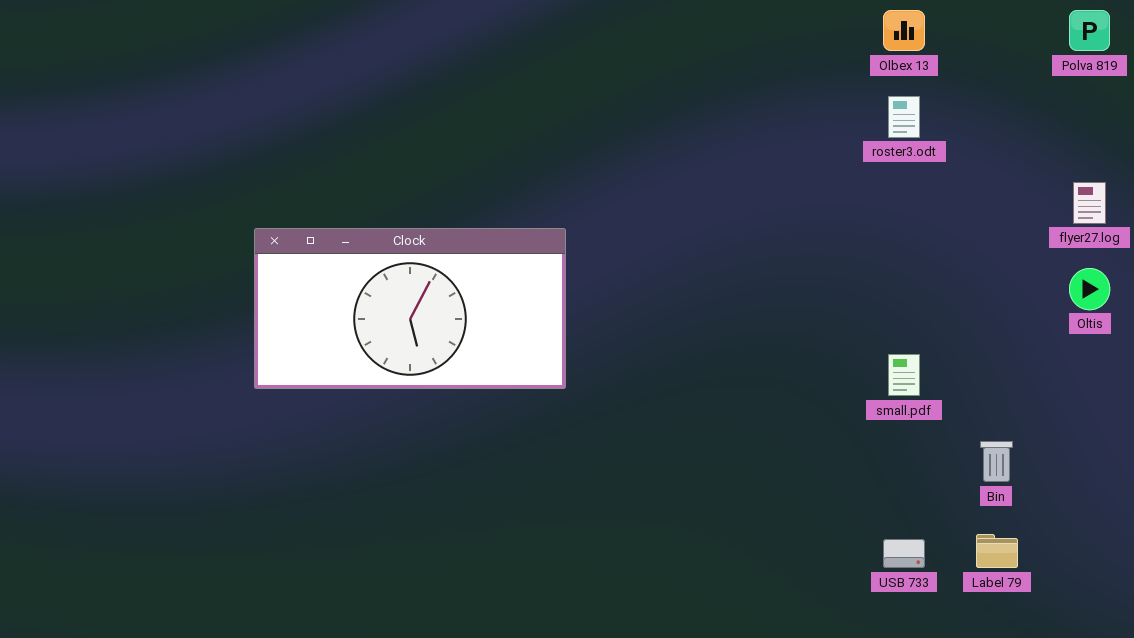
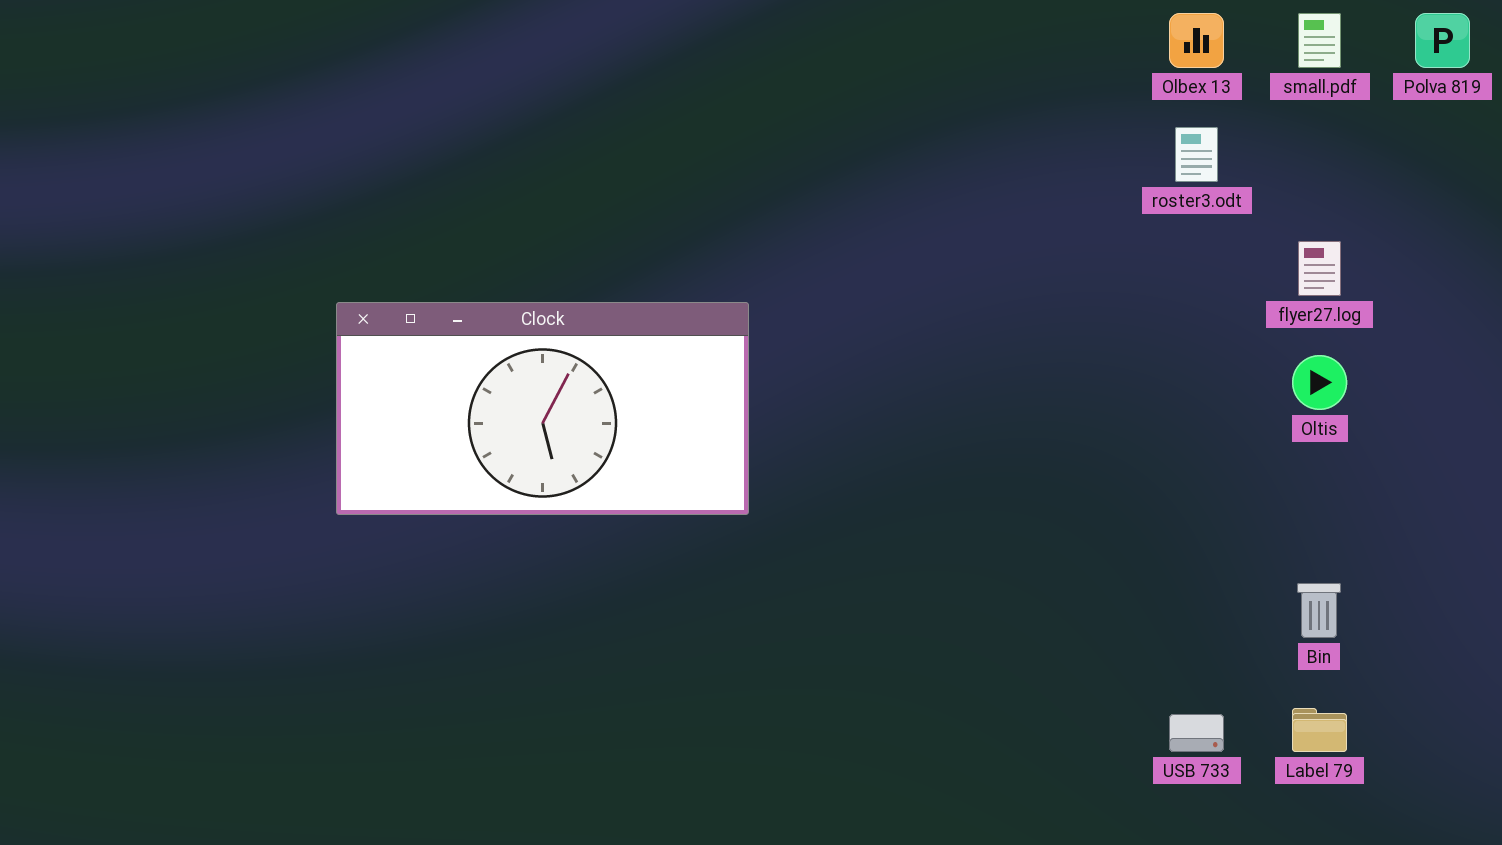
flyer27.log: [1073,182,1106,224] -> [1298,241,1341,296], moved
Oltis: [1069,268,1110,310] -> [1292,355,1347,410], moved
small.pdf: [888,354,920,396] -> [1298,13,1341,68], moved

